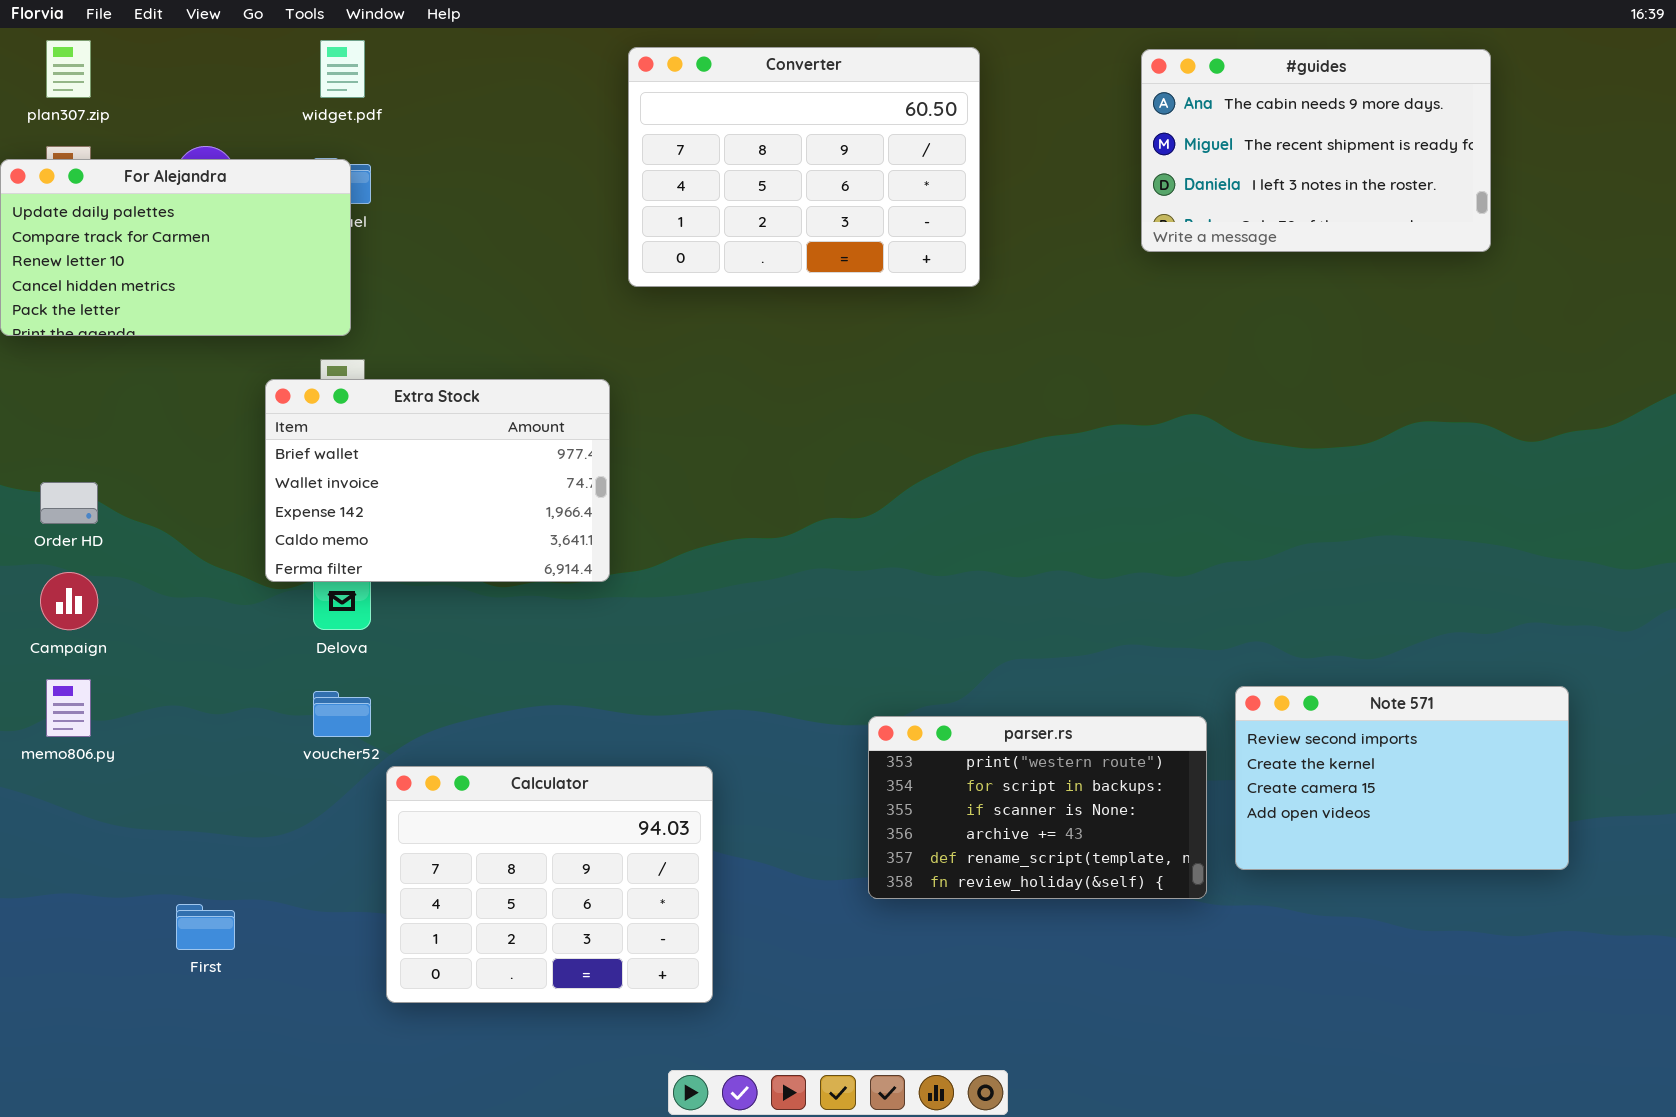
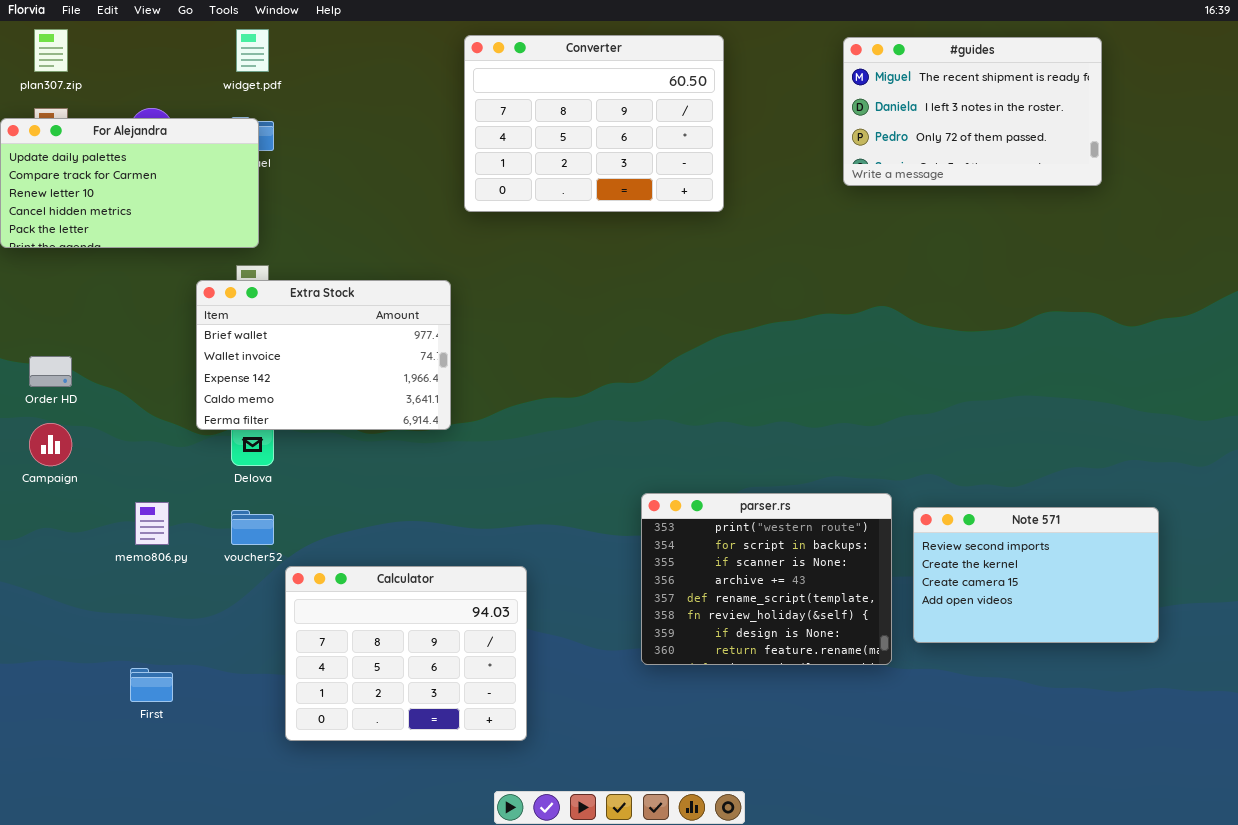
#guides: [1141,49,1491,252] -> [843,37,1102,186], scrolled down 1 row
memo806.py: [46,679,91,737] -> [135,502,169,545], moved
parser.rs: [868,716,1207,899] -> [641,493,892,665], resized

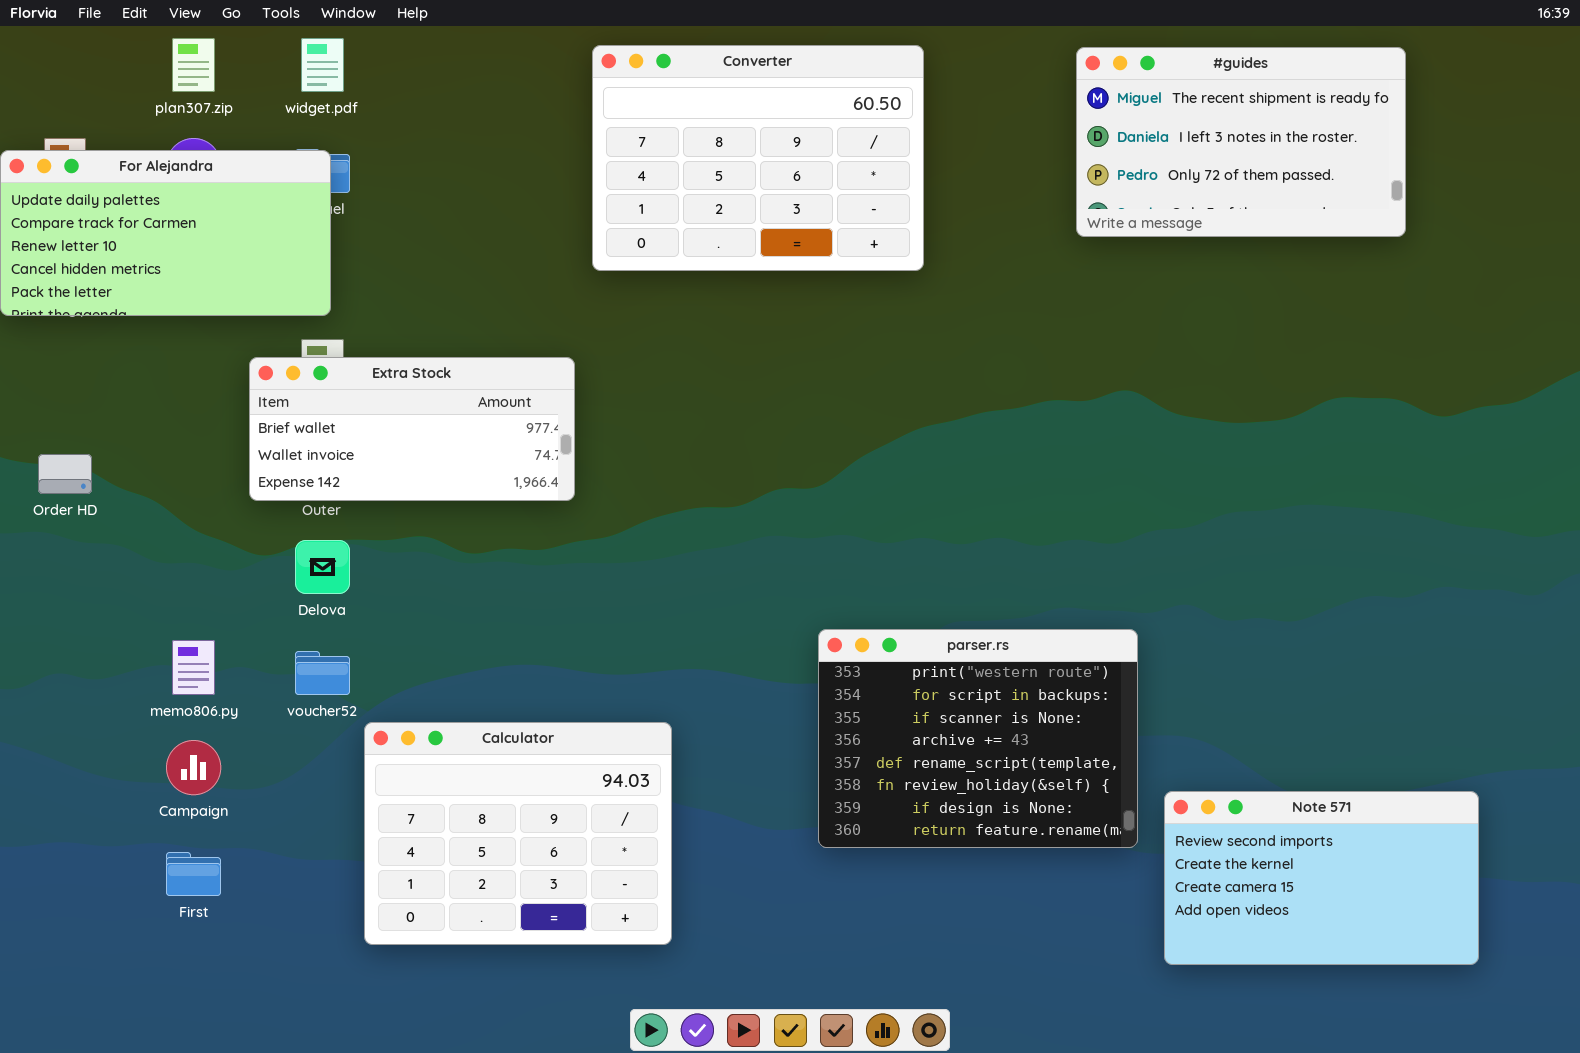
plan307.zip: [34,29,68,72] -> [172,38,215,92], moved
Extra Stock: [196,280,451,430] -> [249,357,575,501], resized
Campaign: [29,423,72,466] -> [166,740,221,795], moved
Note 571: [913,507,1159,643] -> [1164,791,1479,965], moved

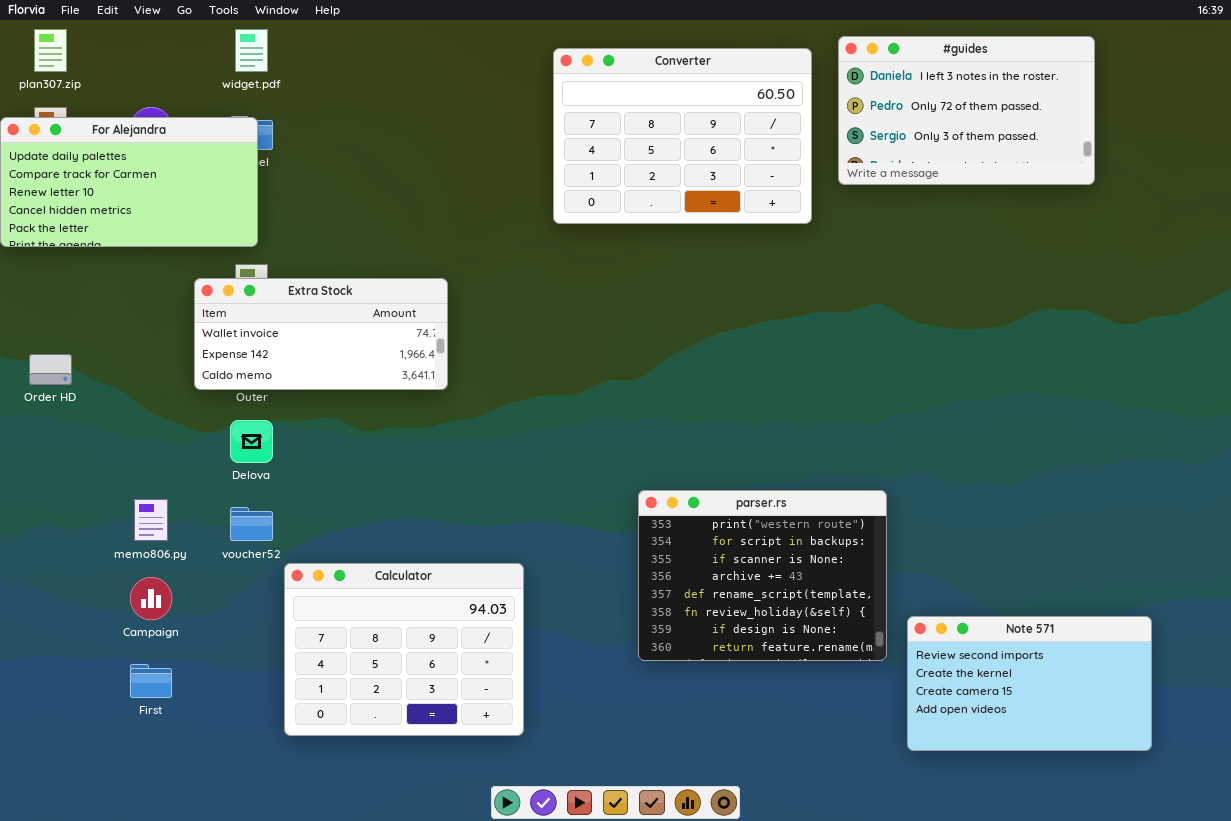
plan307.zip: [172,38,215,92] -> [34,29,67,72], moved
Converter: [592,45,924,271] -> [553,48,812,224], moved
#guides: [1076,47,1406,237] -> [838,36,1095,185], scrolled down 1 row
Extra Stock: [249,357,575,501] -> [194,278,448,390], scrolled down 1 row

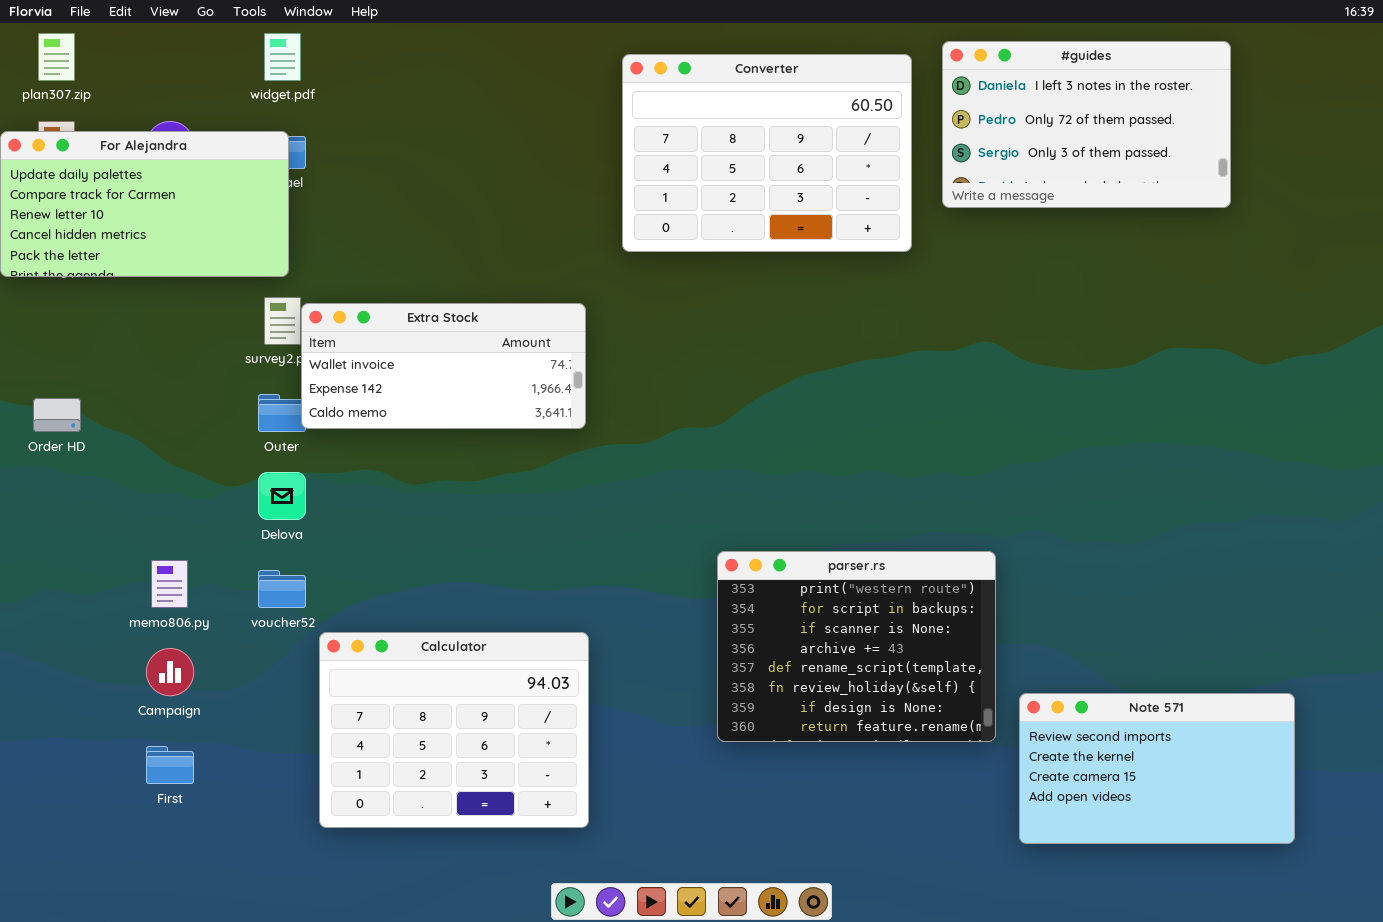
Extra Stock: [194,278,448,390] -> [301,303,586,429], moved

